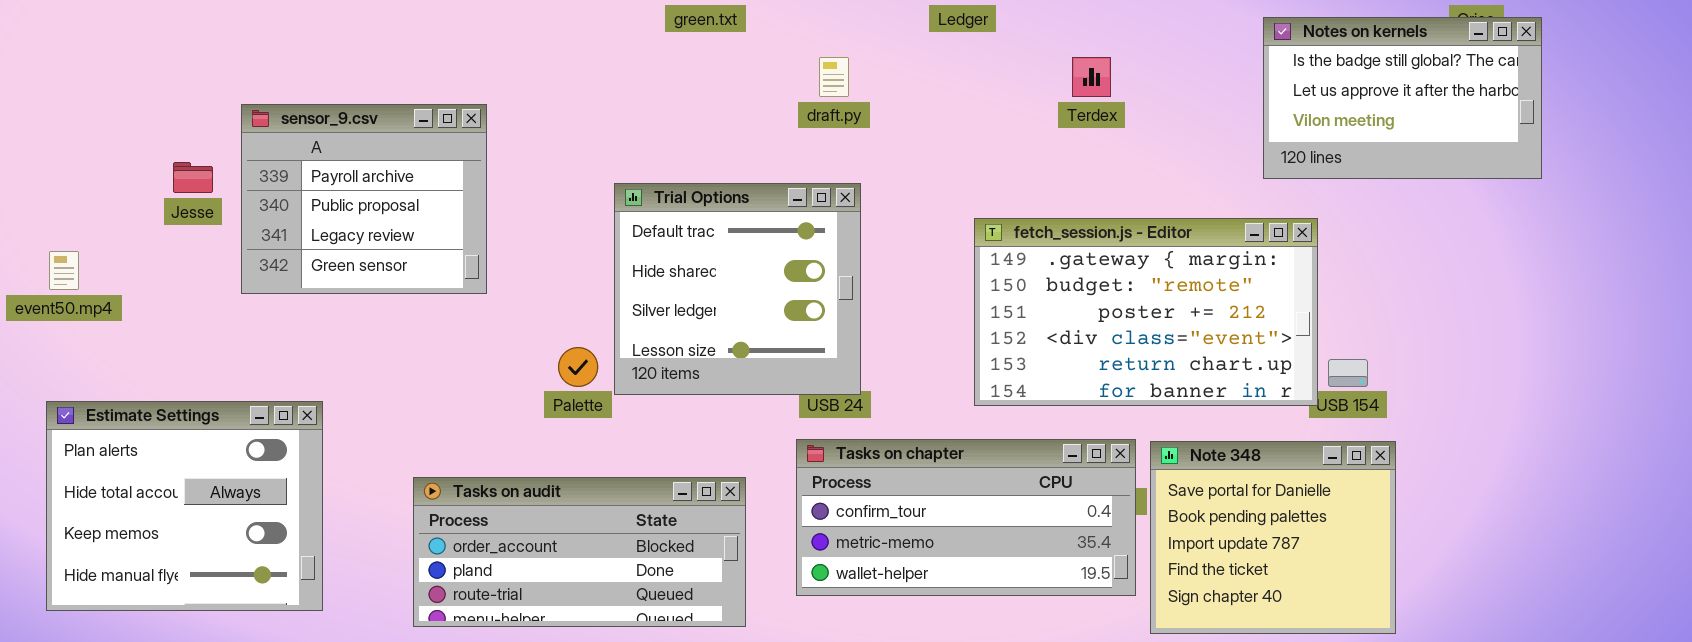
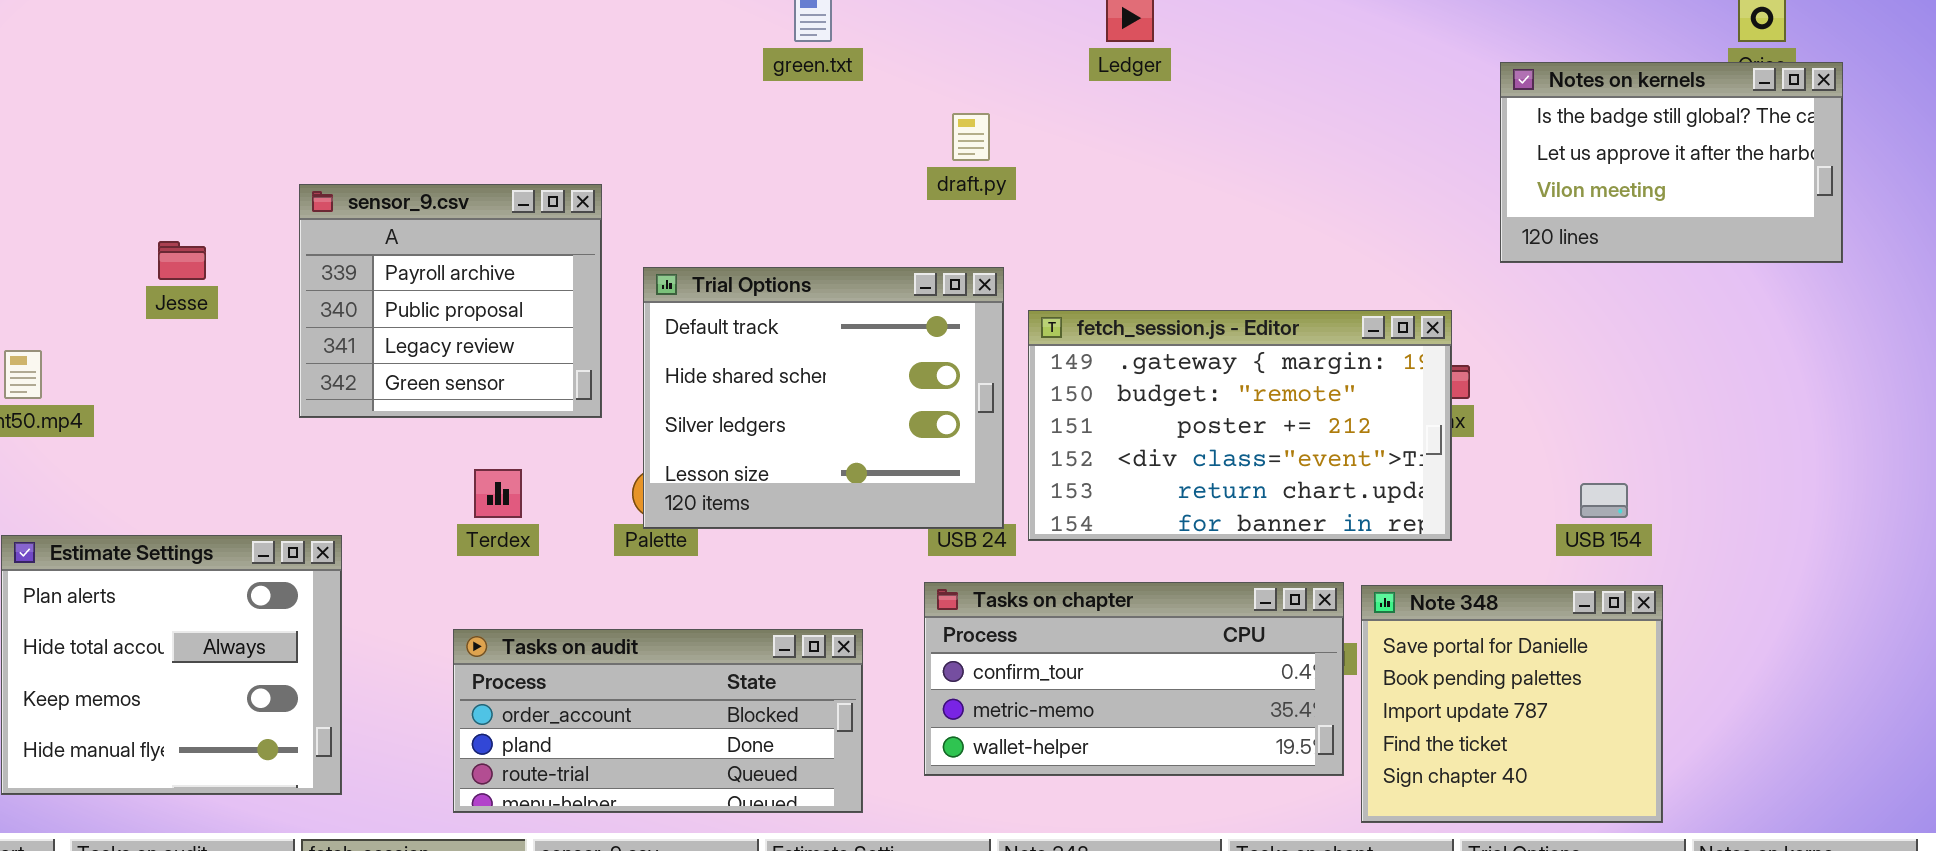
Terdex: [1072,57,1111,97] -> [474,469,522,518], moved
sensor_9.csv: [241,104,487,294] -> [299,184,602,418], moved
Trial Options: [614,183,861,395] -> [643,267,1004,529], resized
fetch_session.js - Editor: [974,218,1318,406] -> [1028,310,1452,541], moved

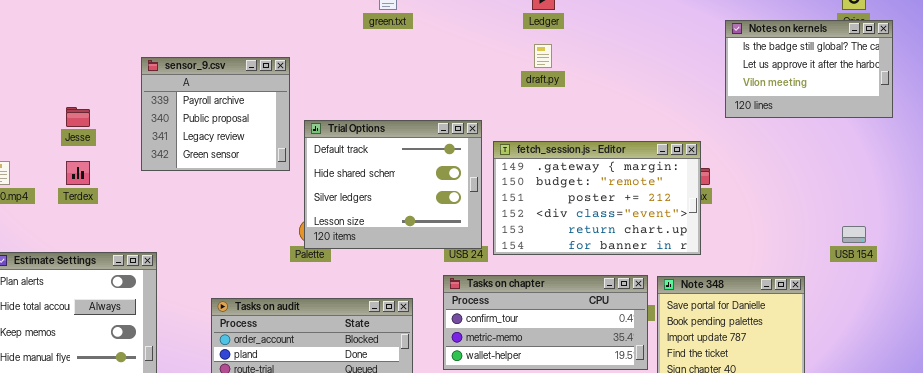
draft.py: [952,113,990,161] -> [534,44,552,68], moved
sensor_9.csv: [299,184,602,418] -> [141,57,290,171], moved
Terdex: [474,469,522,518] -> [66,161,90,185], moved
USB 154: [1580,483,1628,518] -> [842,226,866,243], moved

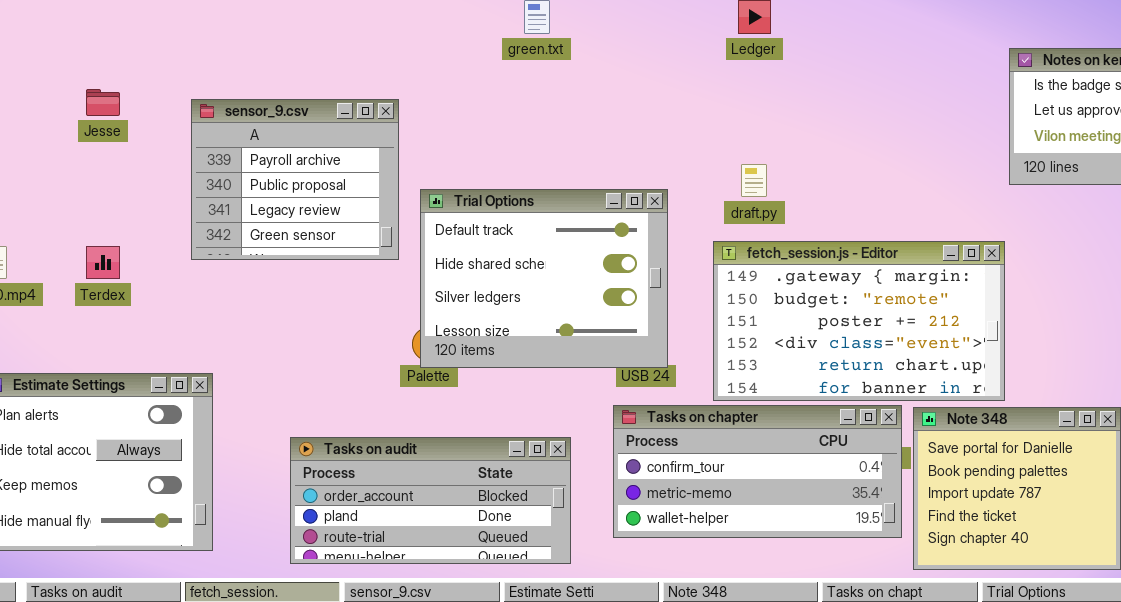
draft.py: [534,44,552,68] -> [741,164,767,197], moved
Jesse: [66,107,90,127] -> [86,89,120,116], moved
fetch_session.js - Editor: [493,141,701,255] -> [713,241,1005,401], moved

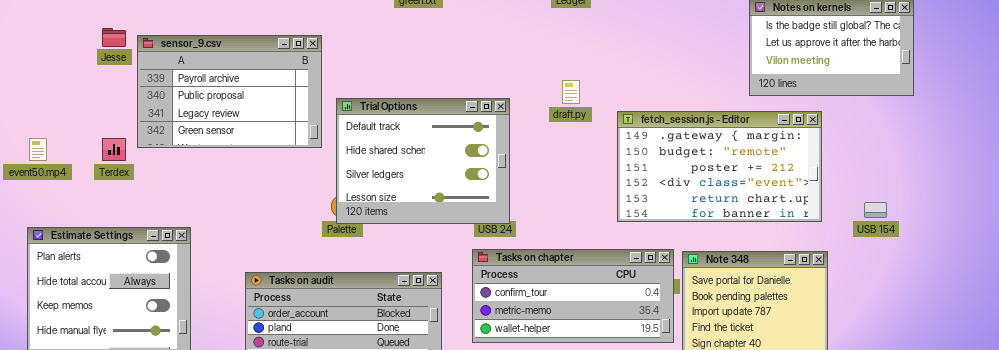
sensor_9.csv: [191,99,399,260] -> [137,35,322,148], resized
fetch_session.js - Editor: [713,241,1005,401] -> [617,111,822,222], moved

